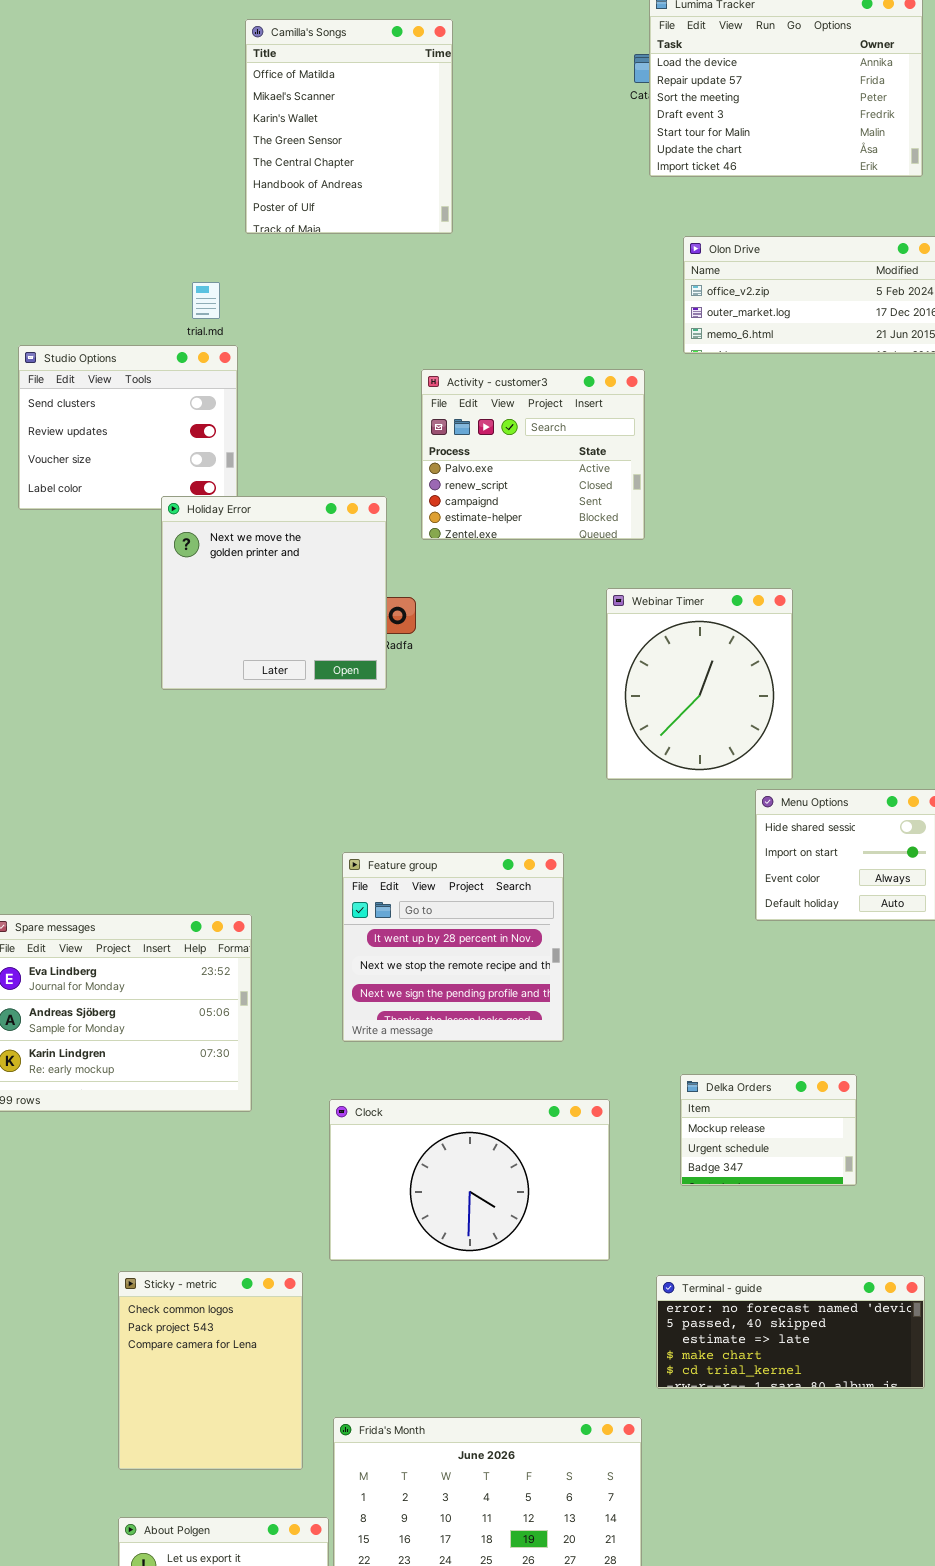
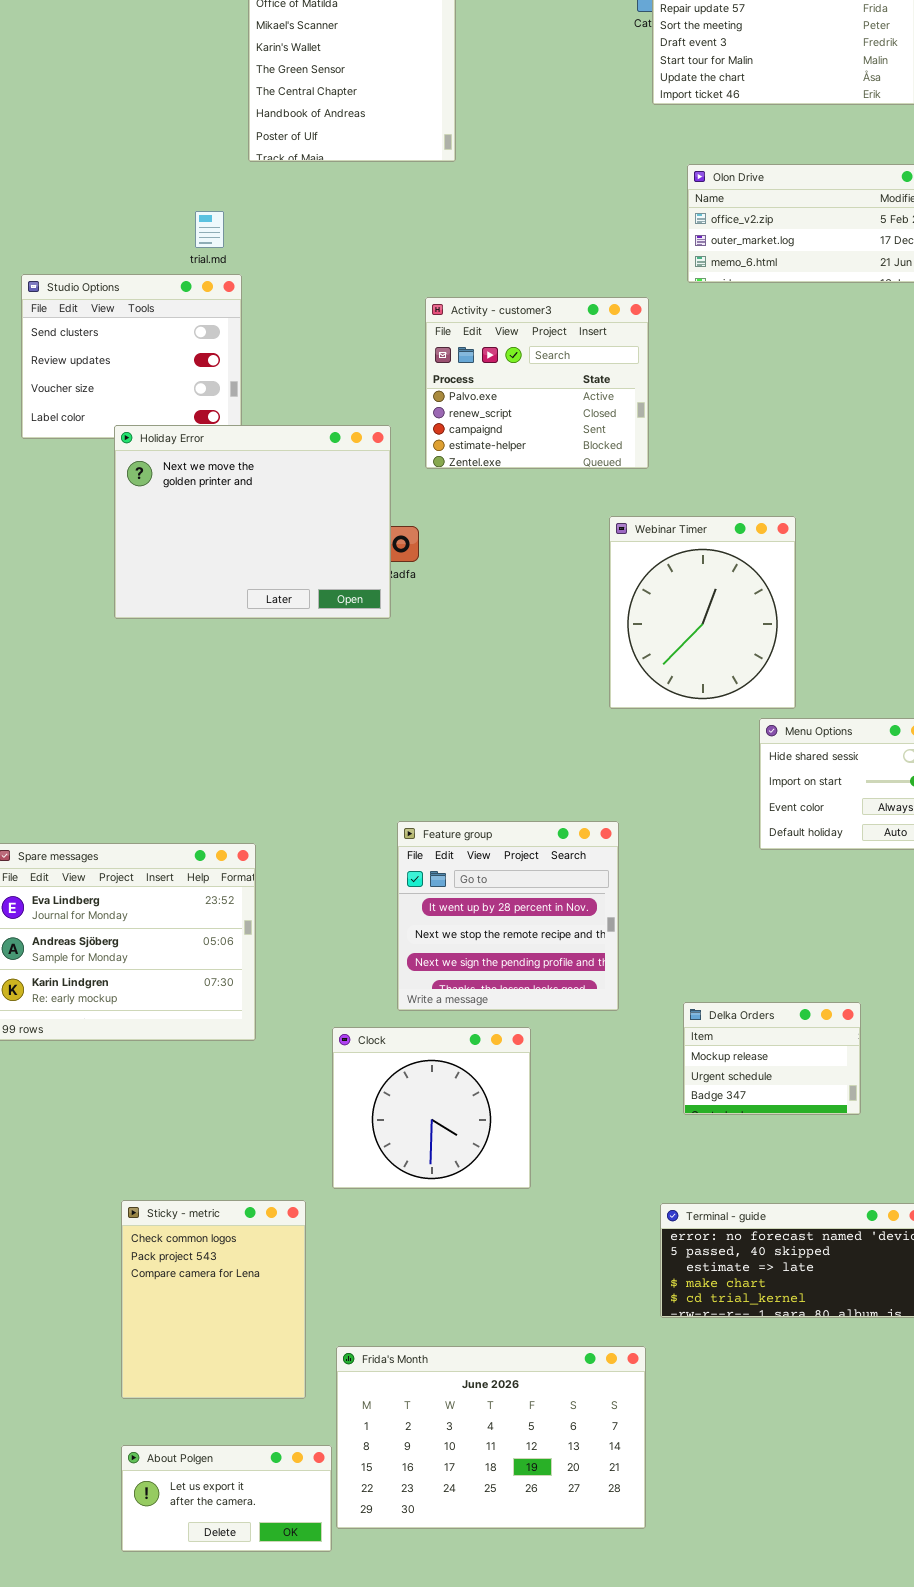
Holiday Error: [161,496,387,690] -> [114,425,391,619], resized
Feature group: [342,852,564,1042] -> [397,821,619,1011], moved
Clock: [329,1099,610,1261] -> [332,1027,531,1189], resized

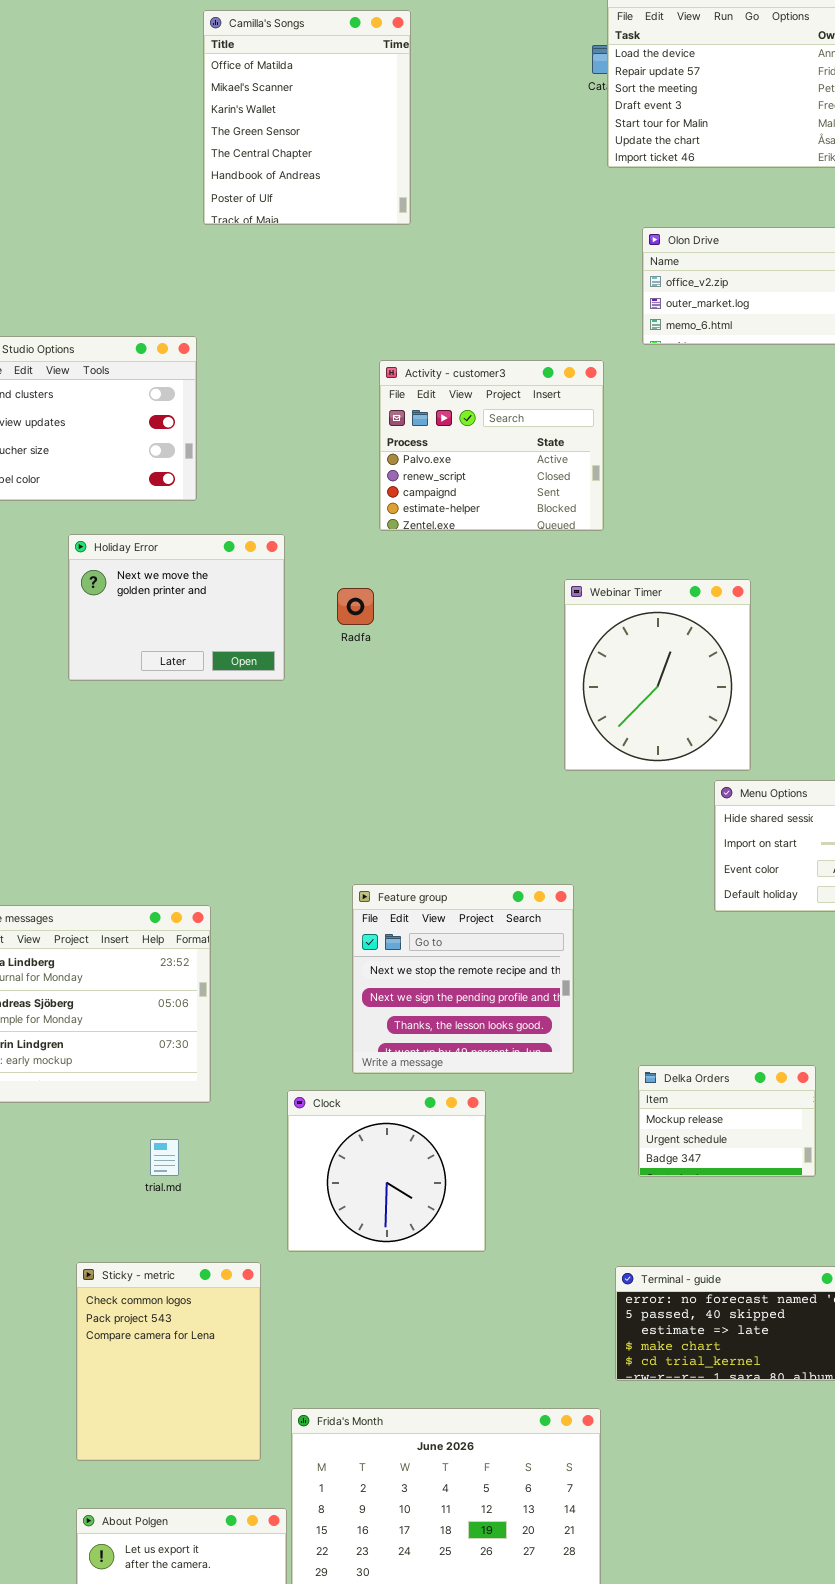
trial.md: [195,211,224,248] -> [150,1139,179,1176], moved
Holiday Error: [114,425,391,619] -> [68,534,285,681], resized
Feature group: [397,821,619,1011] -> [352,884,574,1074], scrolled down 1 row

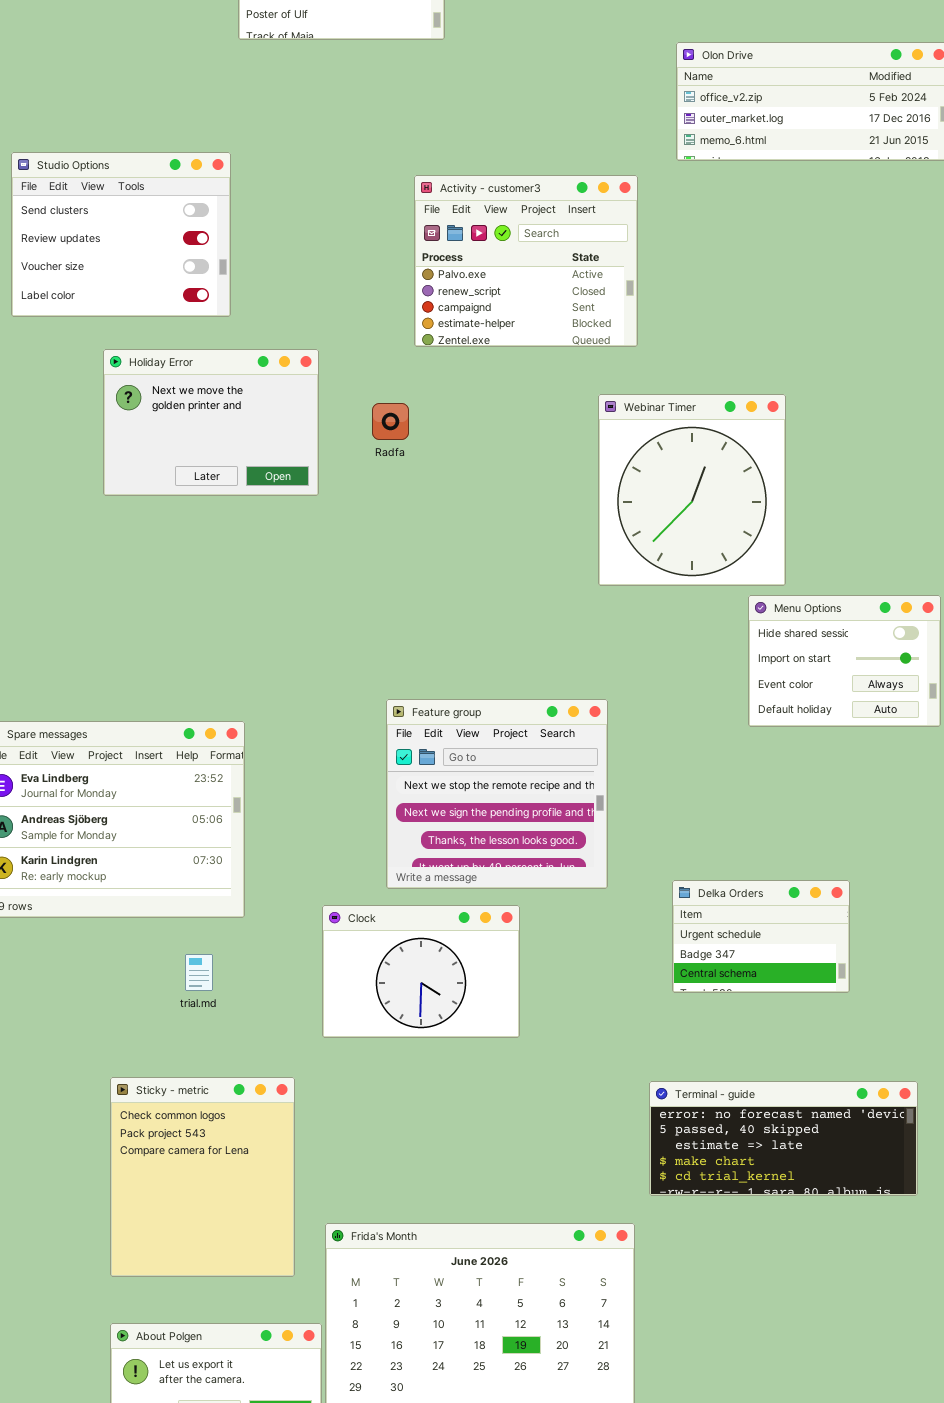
Delka Orders: [638,1065,816,1177] -> [672,880,850,993], scrolled down 1 row
Clock: [287,1090,486,1252] -> [322,905,520,1038], resized

